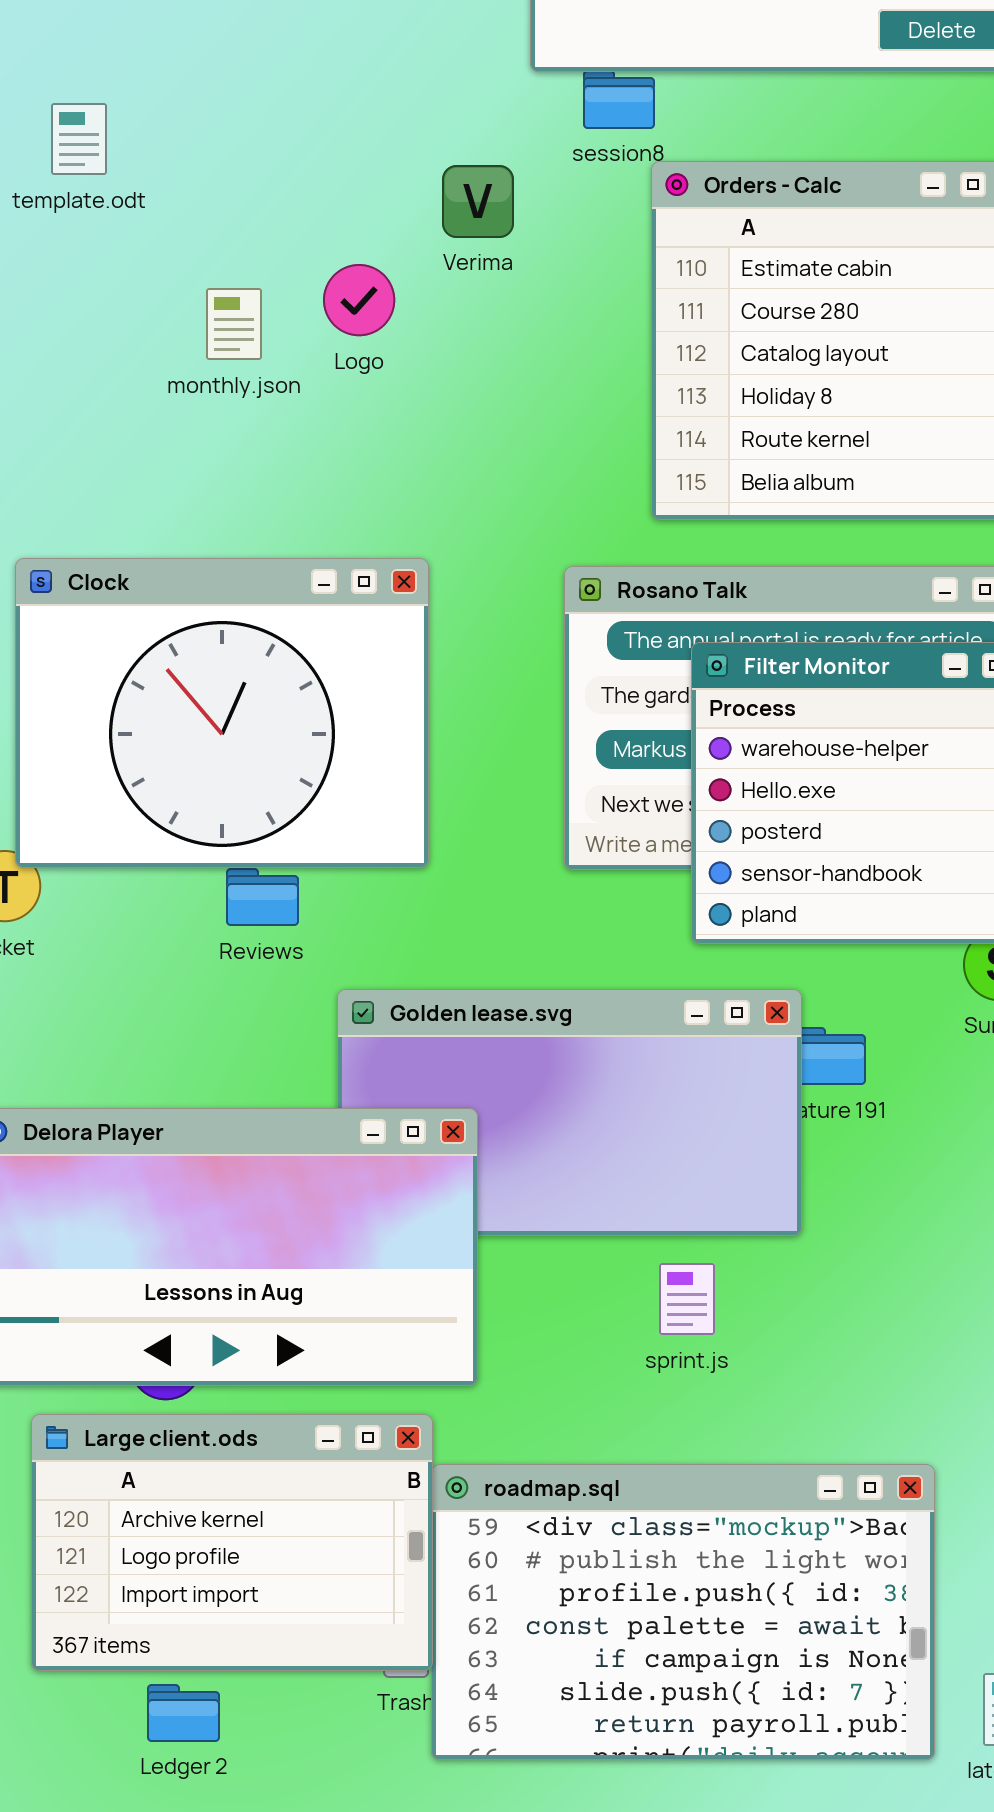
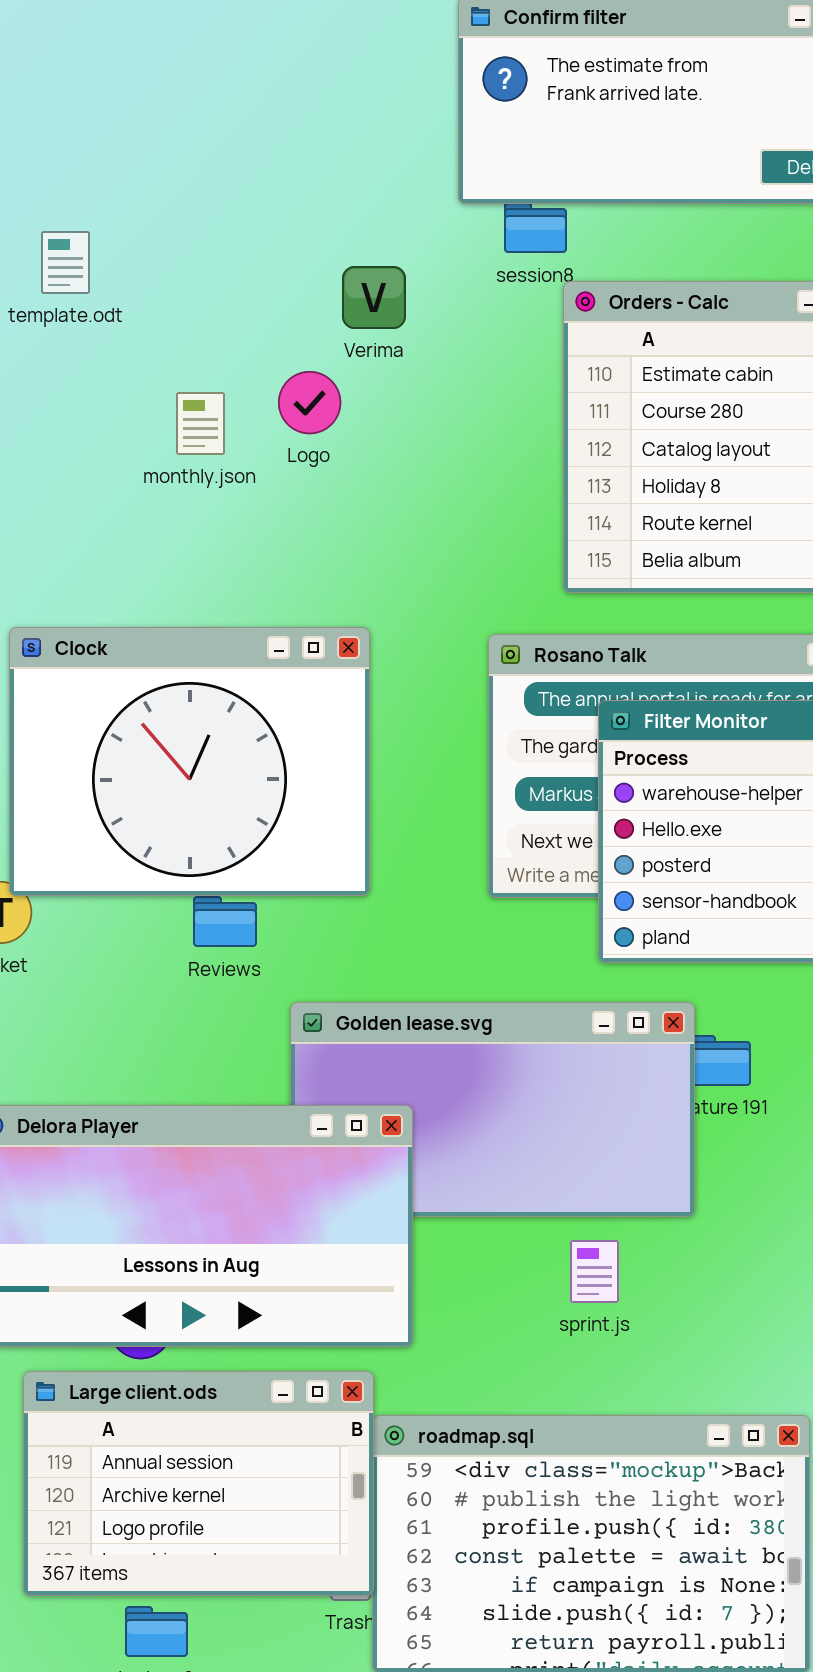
Verima: [442,165,514,238] -> [342,266,406,329], moved
Large client.ods: [31,1414,433,1671] -> [23,1371,374,1596], scrolled up 1 row

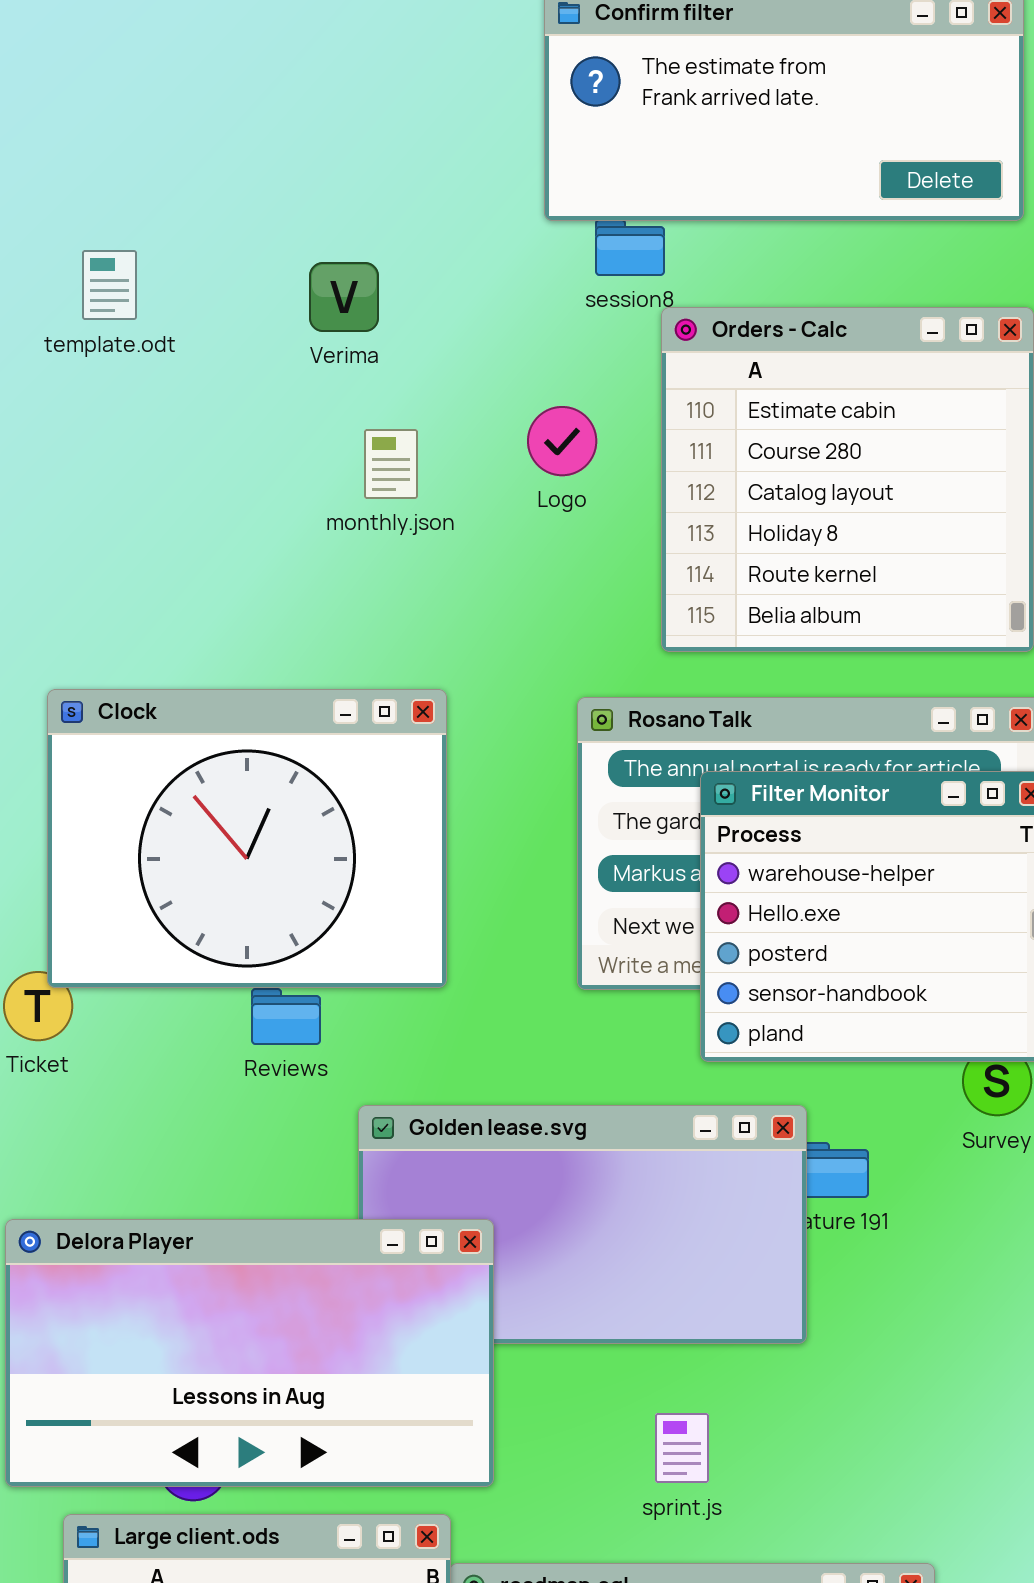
Verima: [342,266,406,329] -> [309,262,379,332], moved
Logo: [278,371,341,434] -> [527,406,597,476], moved
monthly.json: [176,392,225,455] -> [364,429,418,499], moved
sprint.js: [570,1240,619,1303] -> [655,1413,709,1483], moved

